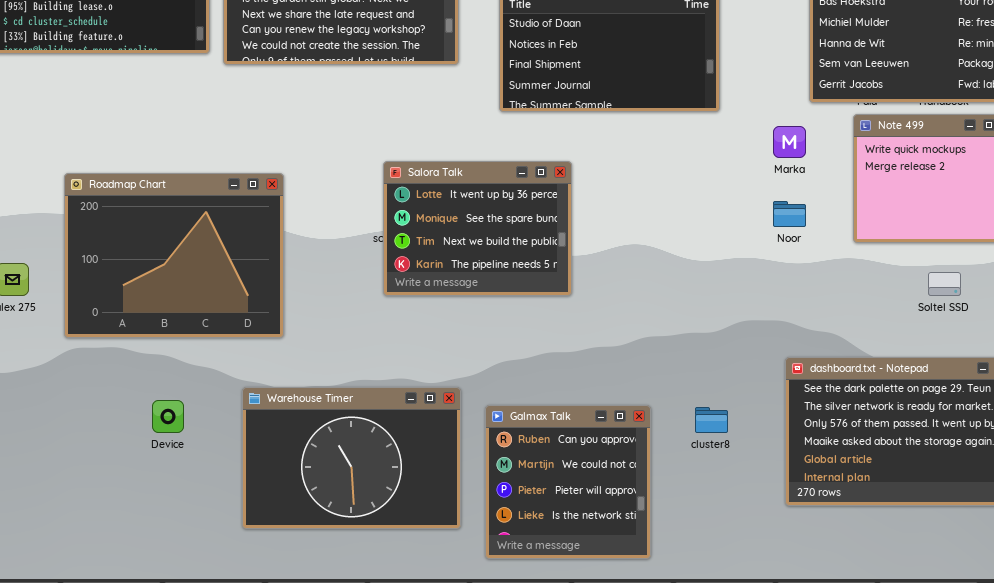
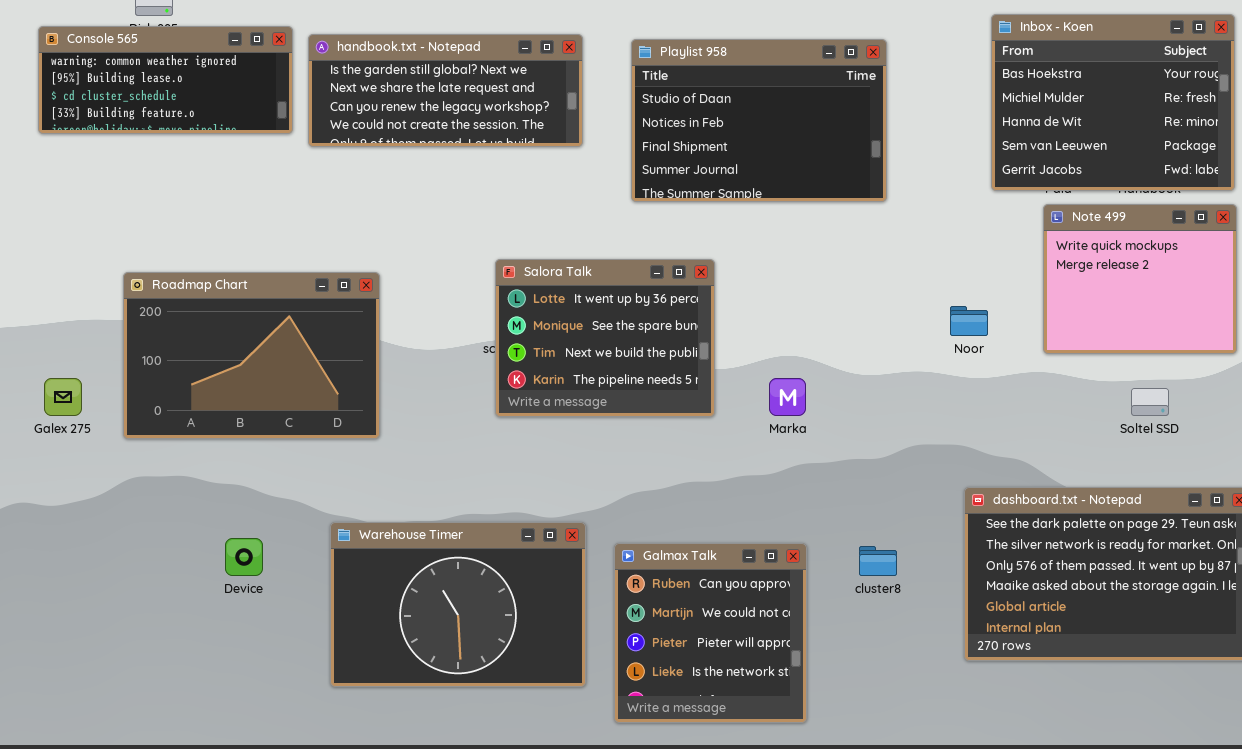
Marka: [773,126,806,158] -> [769,378,806,416], moved
Roadmap Chart: [64,173,284,338] -> [123,272,380,439], resized

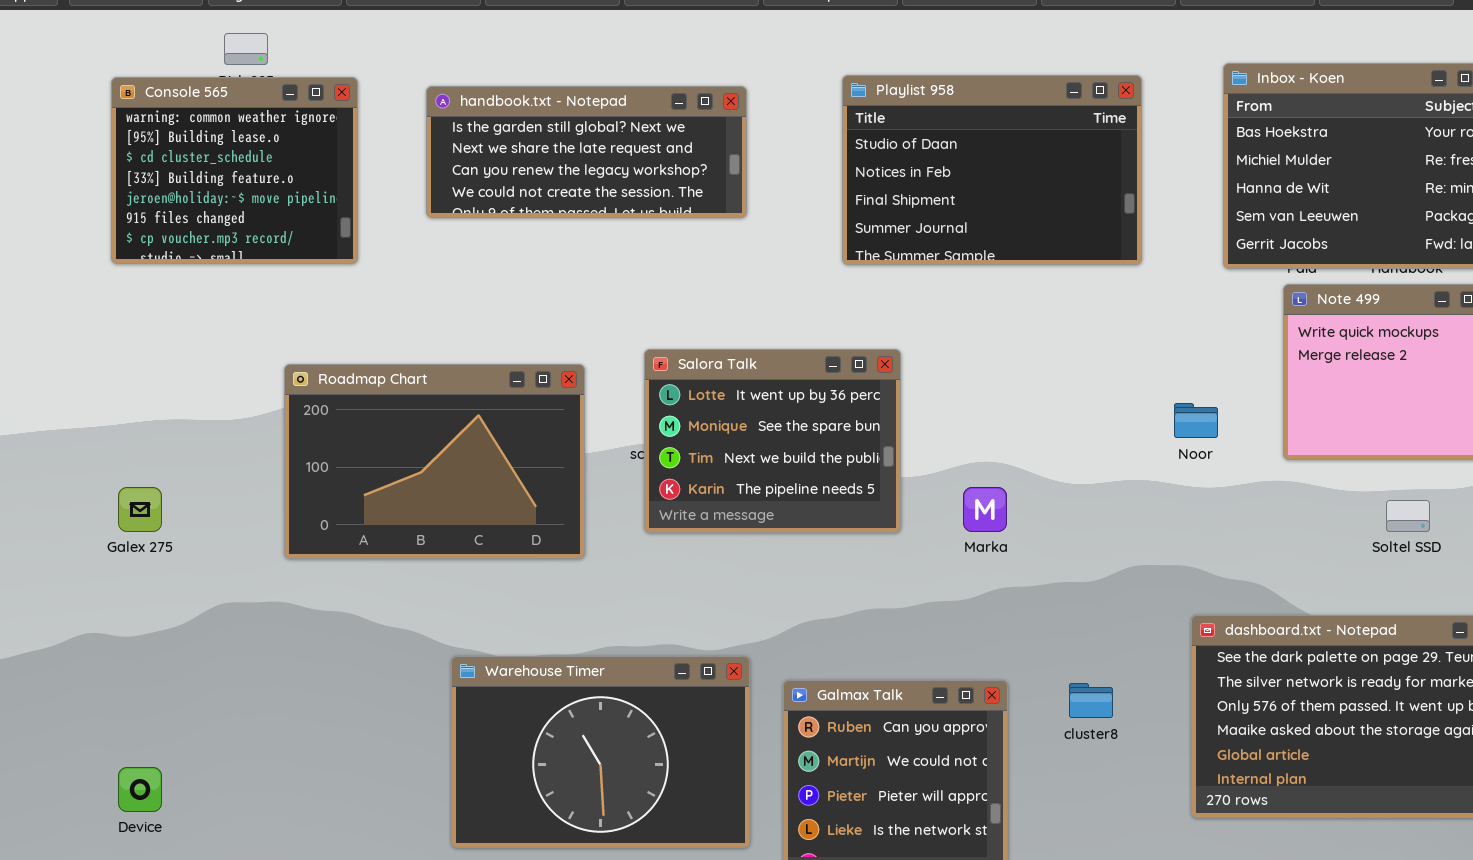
Console 565: [38,26,293,134] -> [111,77,358,264], resized
Playlist 958: [631,39,887,202] -> [842,75,1142,265], moved
Roadmap Chart: [123,272,380,439] -> [284,364,585,559], moved
Device: [225,538,263,576] -> [118,767,162,812], moved

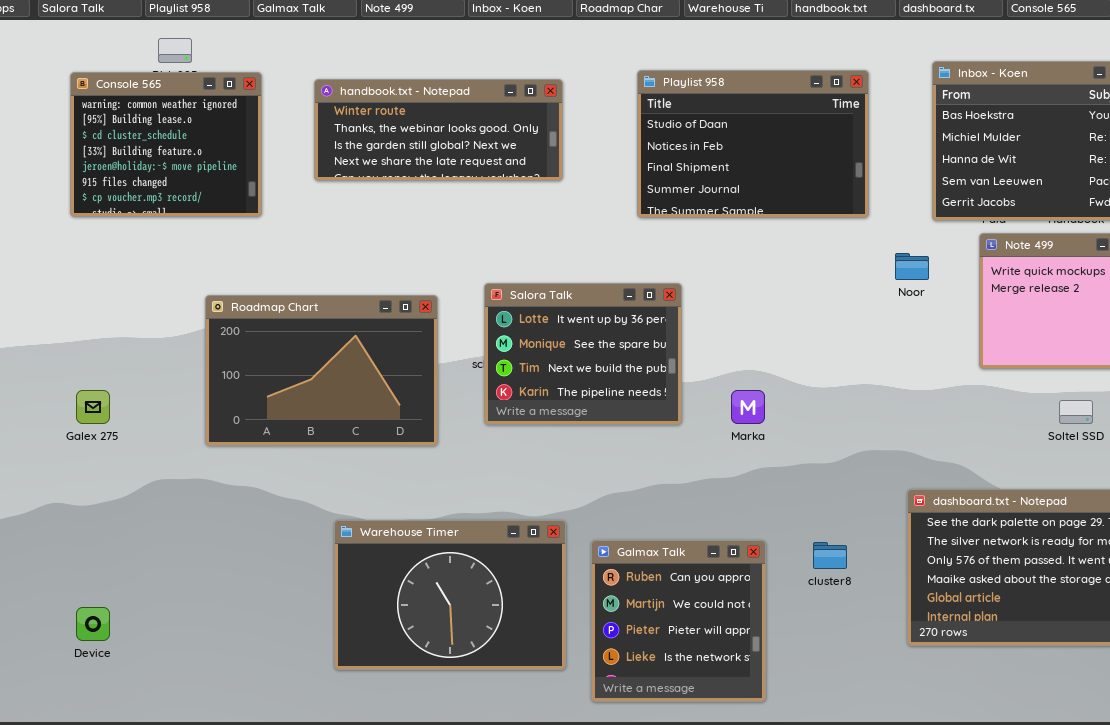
handbook.txt - Notepad: [426,86,747,218] -> [314,79,563,181], scrolled up 2 rows
Noor: [1174,403,1218,438] -> [895,253,929,280], moved

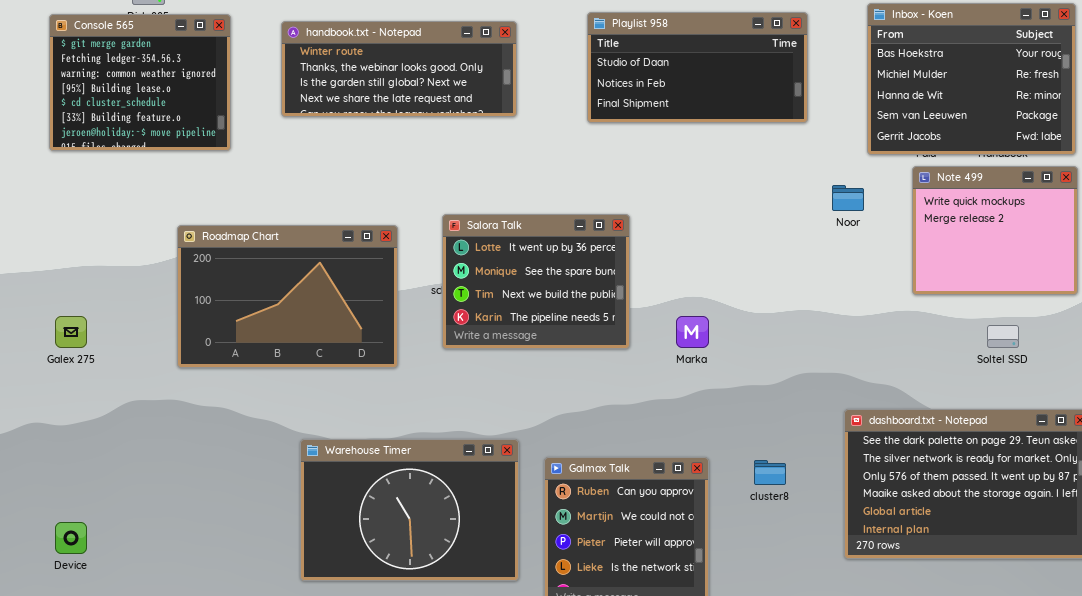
Playlist 958: [637,70,869,218] -> [587,12,808,123], resized
Console 565: [70,72,262,217] -> [49,14,231,151], scrolled up 2 rows

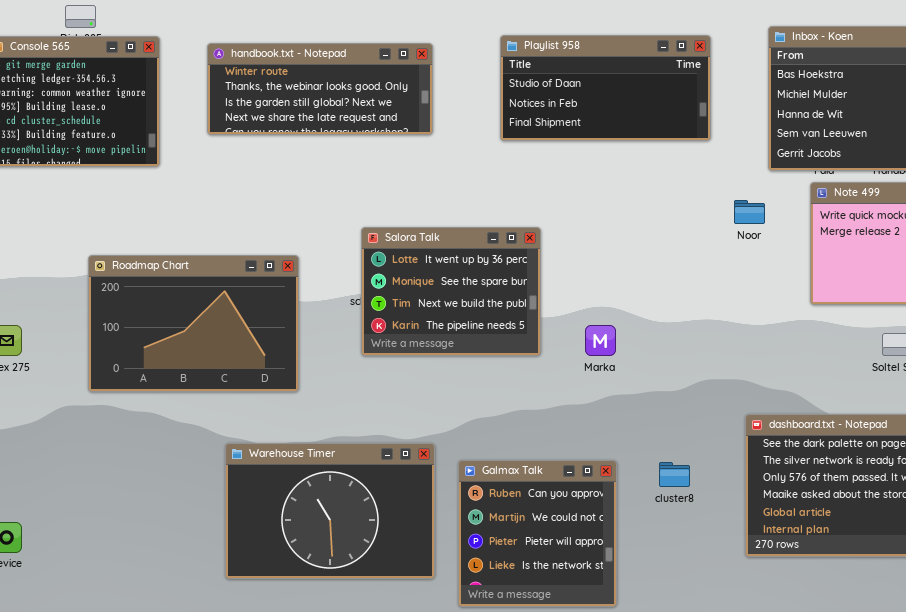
Roadmap Chart: [177,225,398,368] -> [88,255,299,392], moved

